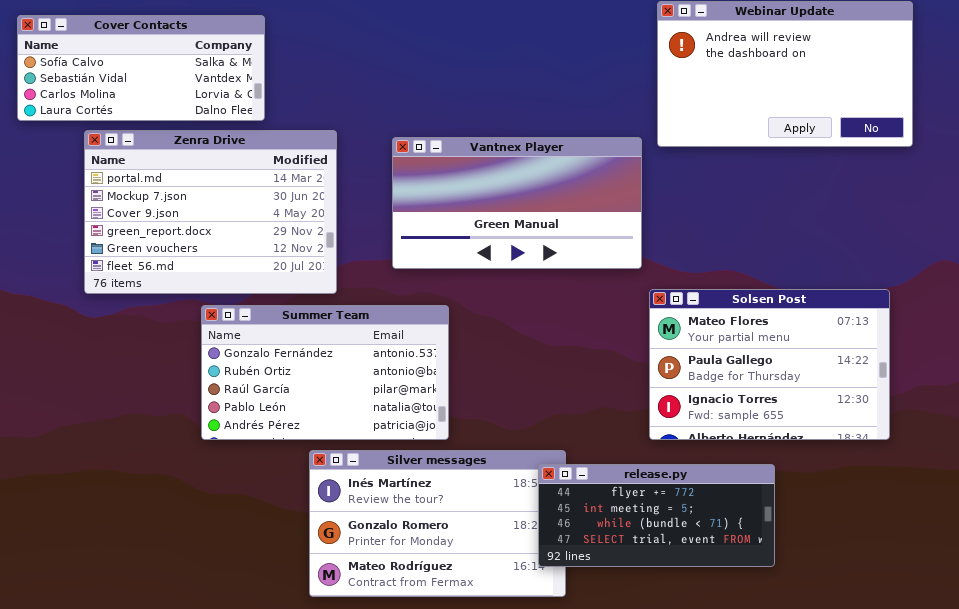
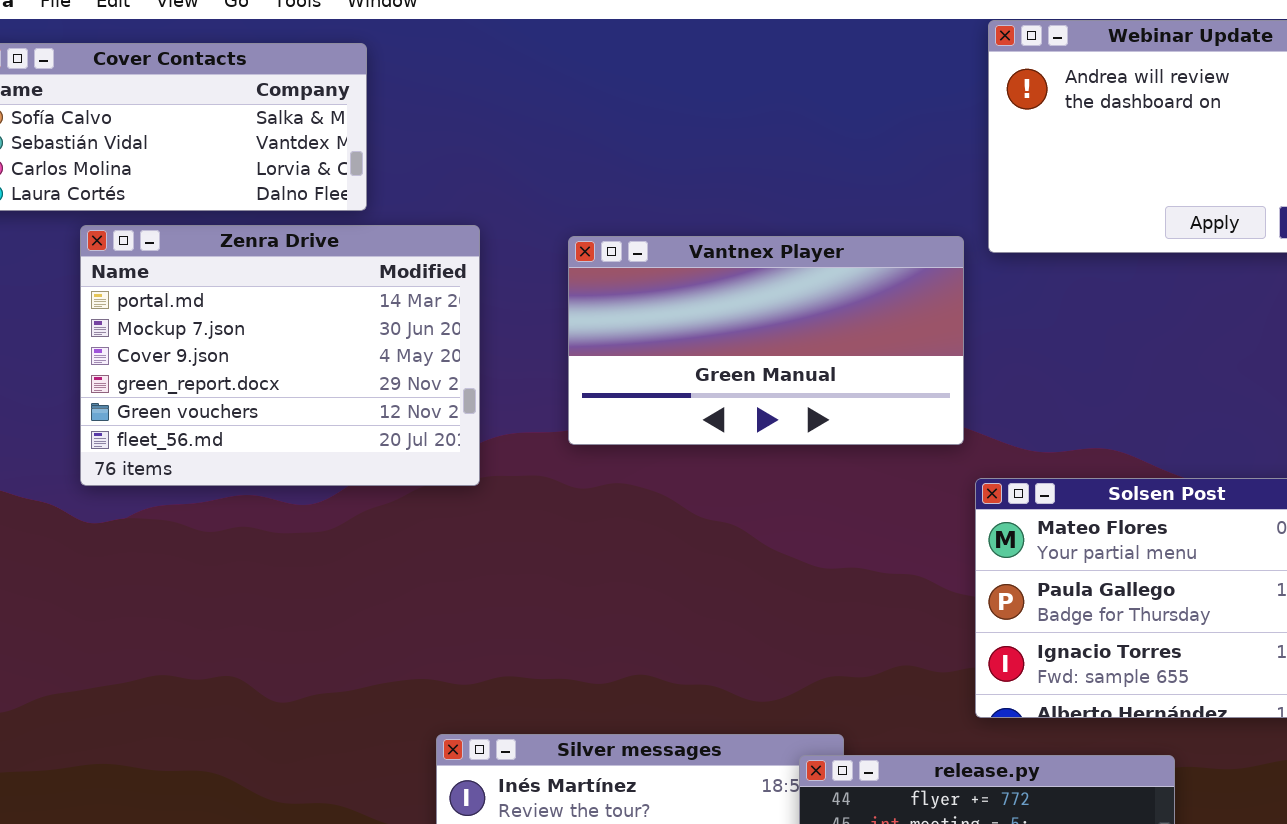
Summer Team: [201,305,449,440] -> none, closed

